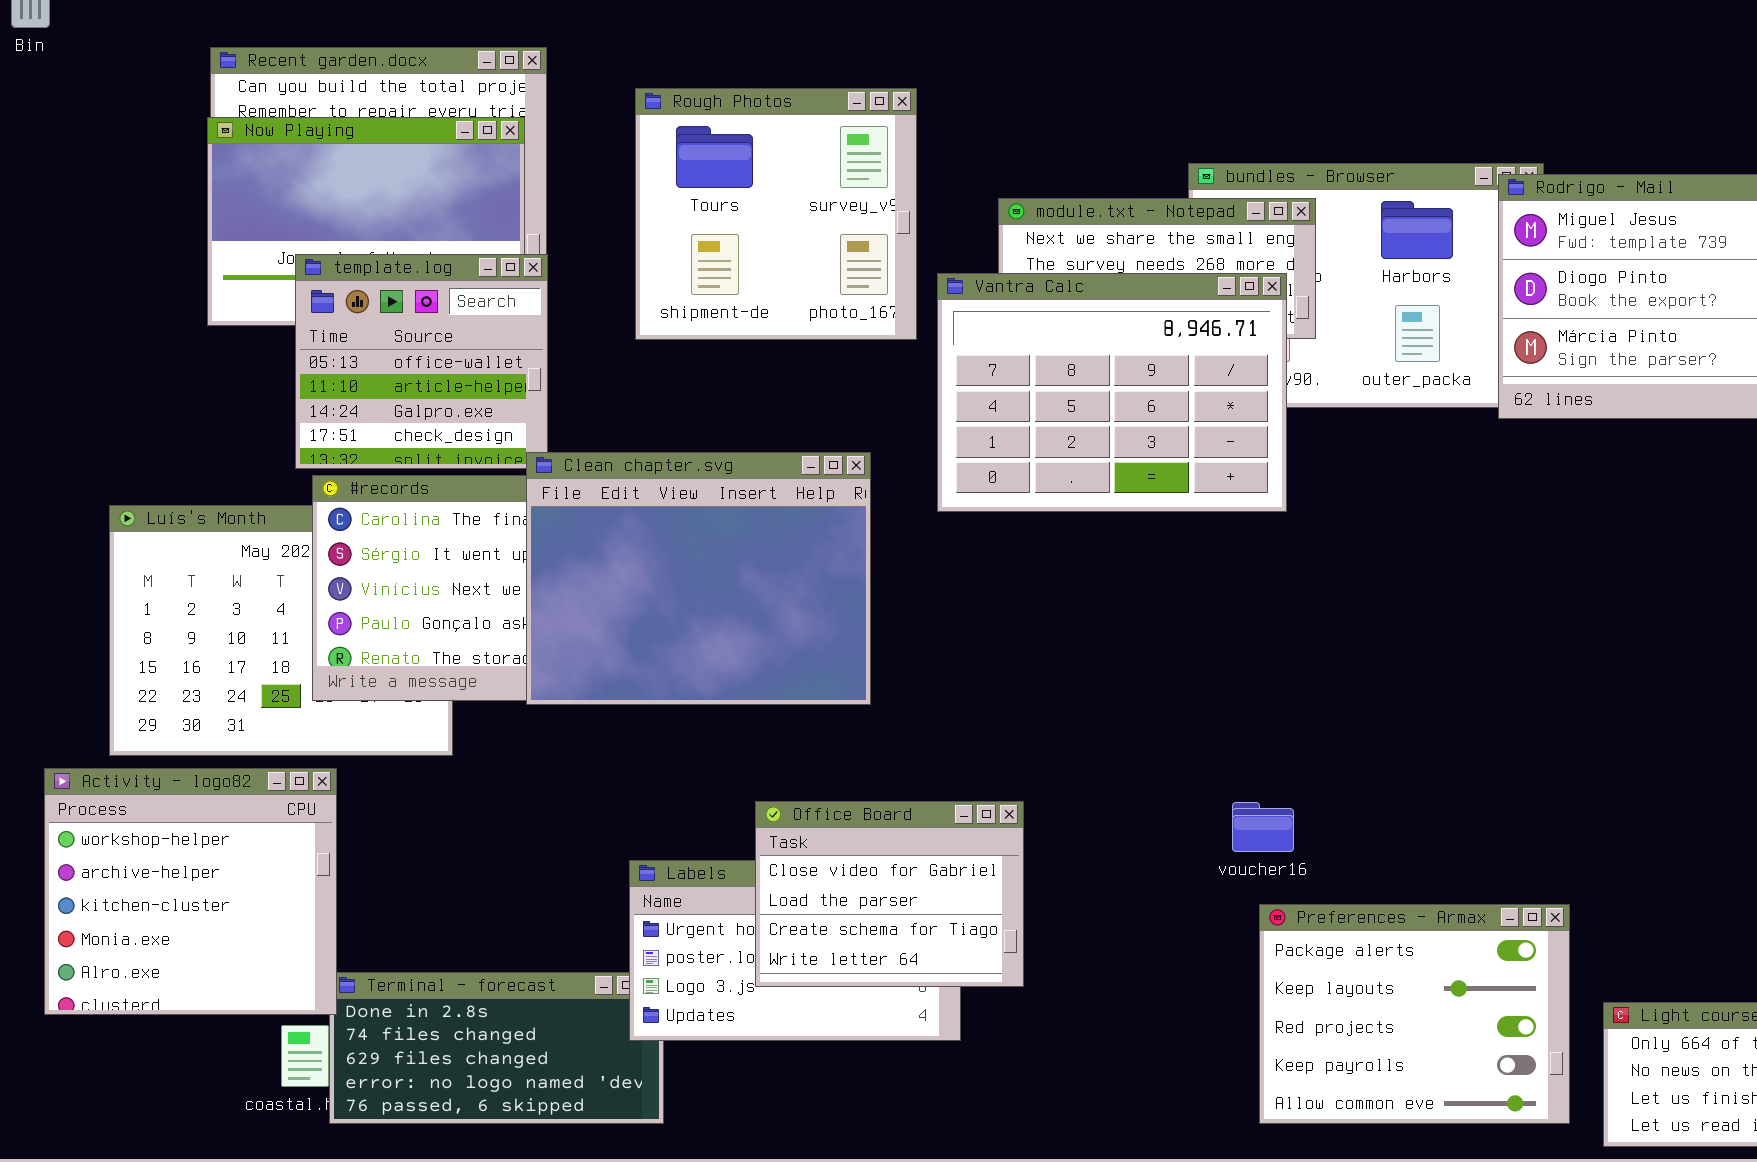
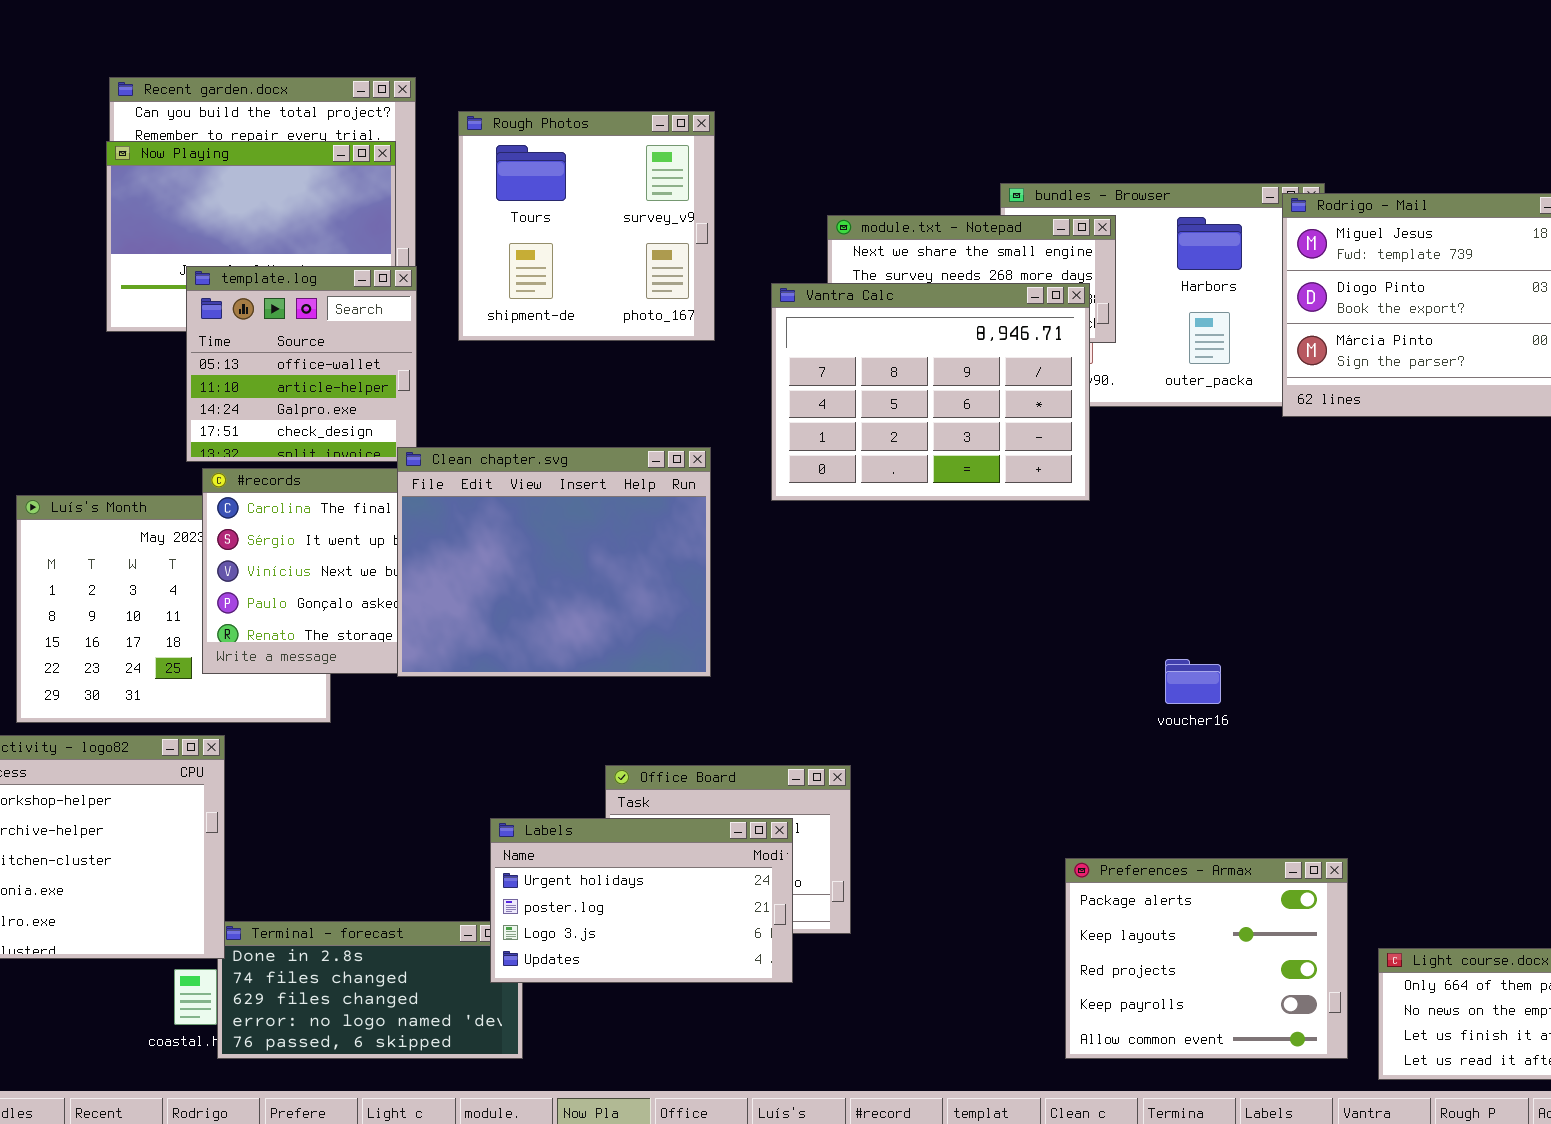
Rough Photos: [635,88,917,340] -> [458,111,715,341], moved
voucher16: [1232,802,1294,852] -> [1165,659,1221,704], moved
Labels: [629,860,961,1041] -> [490,818,793,983], raised

